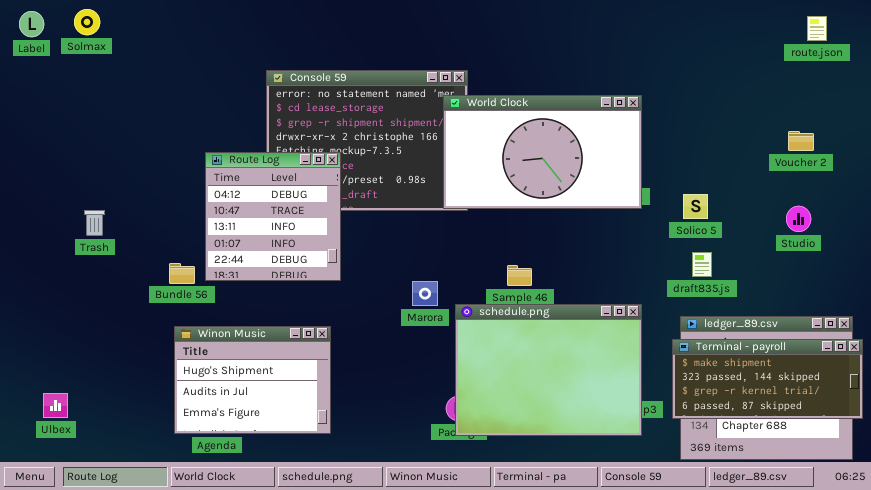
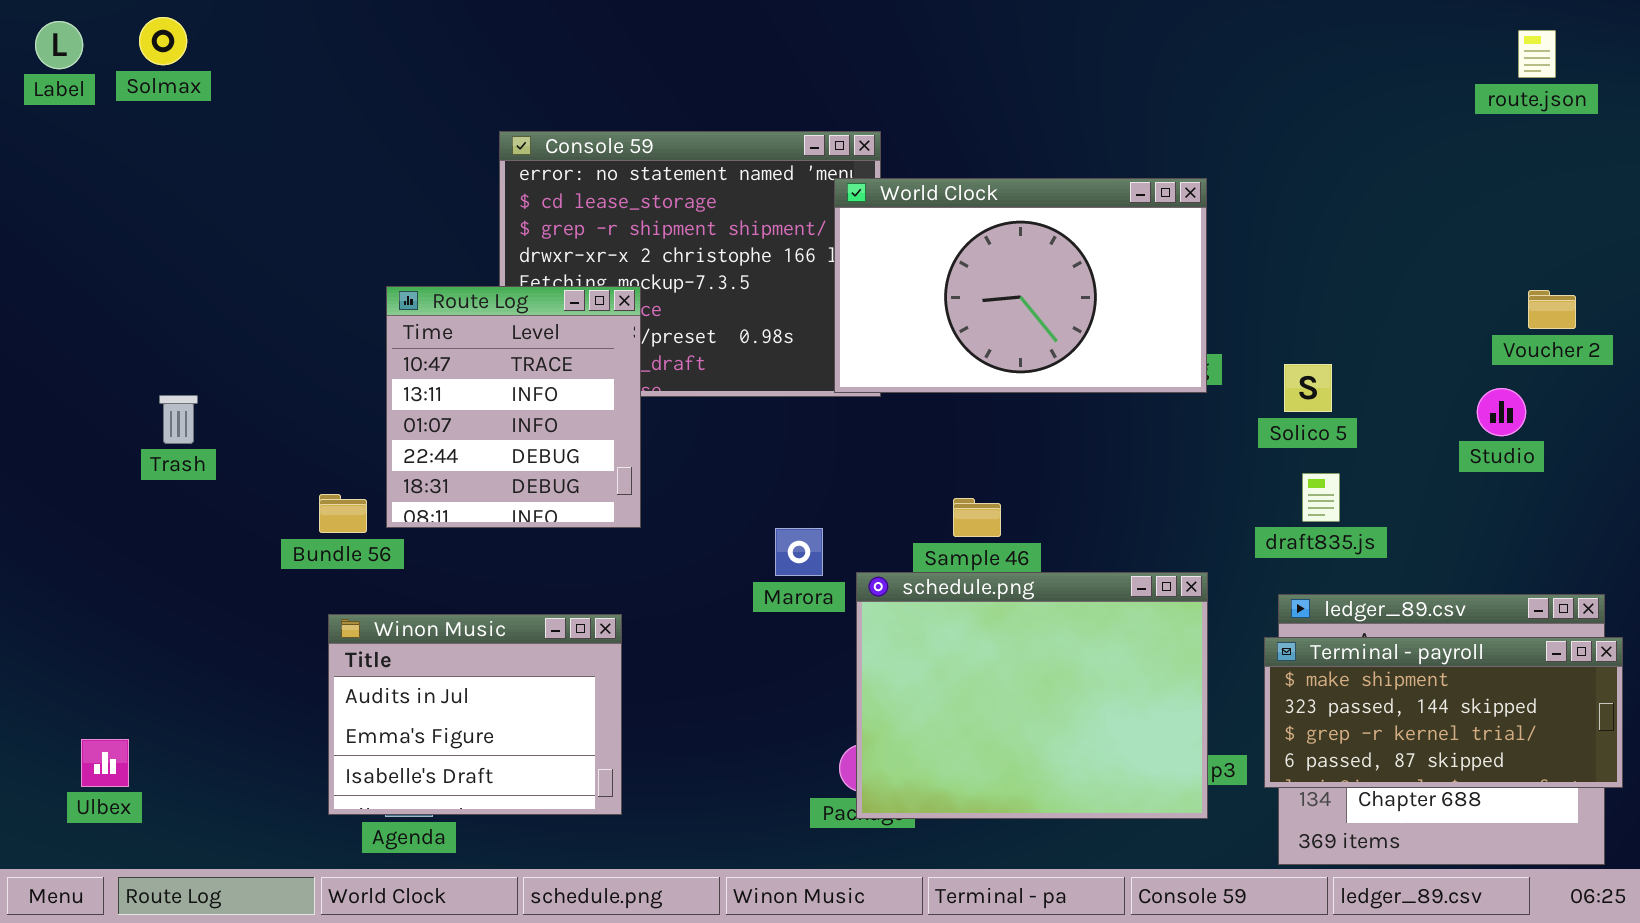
Voucher 2: [788,131,814,151] -> [1528,290,1576,329], moved
Route Log: [205,152,341,281] -> [386,286,641,528], scrolled down 1 row
Winon Music: [174,326,331,434] -> [328,614,622,815], scrolled down 1 row

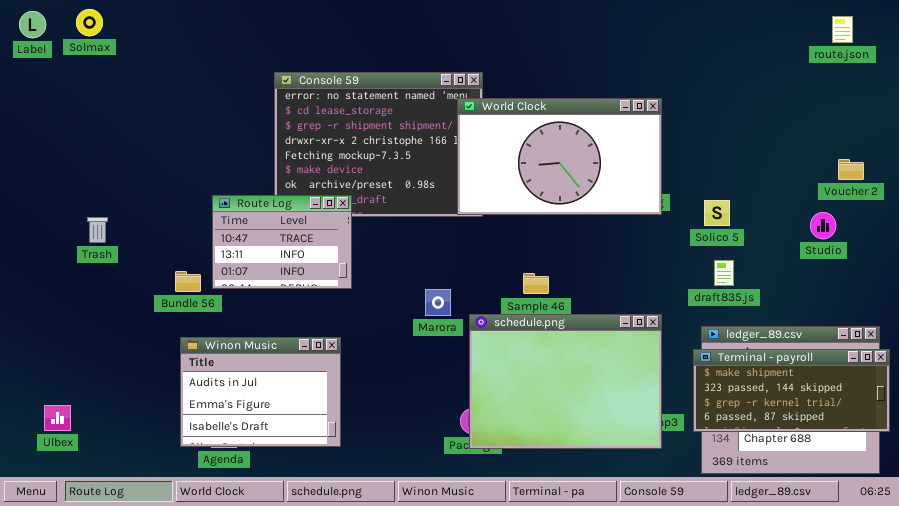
Route Log: [386,286,641,528] -> [212,195,352,289], resized

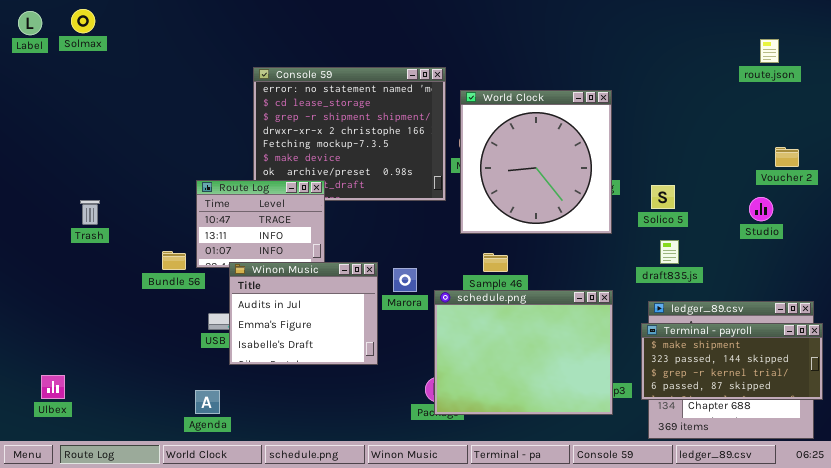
route.json: [832,16,853,43] -> [760,39,779,63], moved
World Clock: [457,98,662,215] -> [460,90,612,234], resized
Winon Music: [180,337,341,447] -> [229,262,378,365], moved

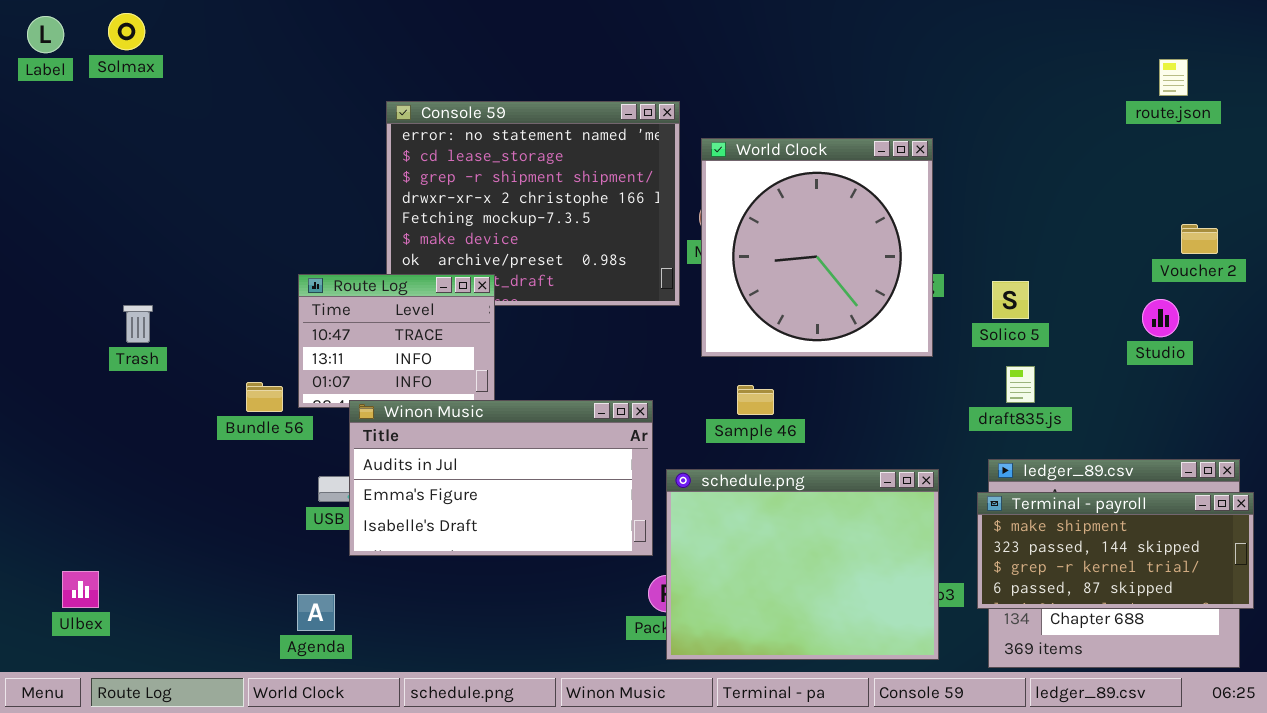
Winon Music: [229,262,378,365] -> [349,400,653,556], resized
schedule.png: [434,290,613,415] -> [666,469,939,660], moved

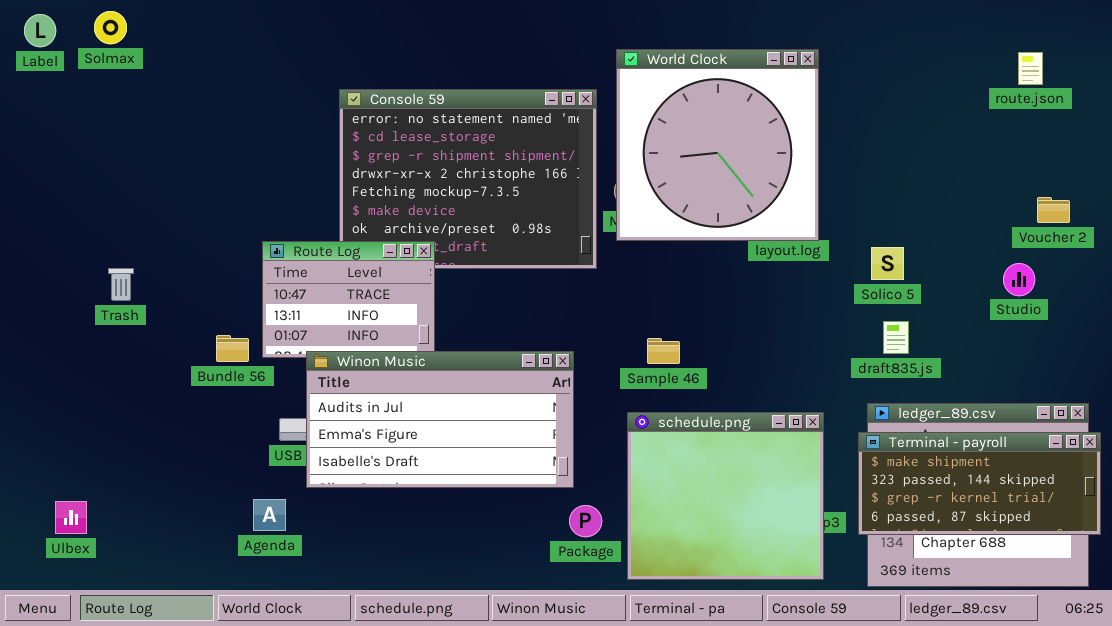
World Clock: [701,138,933,357] -> [616,49,819,241], moved
schedule.png: [666,469,939,660] -> [627,412,824,580], resized
Agenda: [297,594,335,631] -> [253,499,286,531], moved

